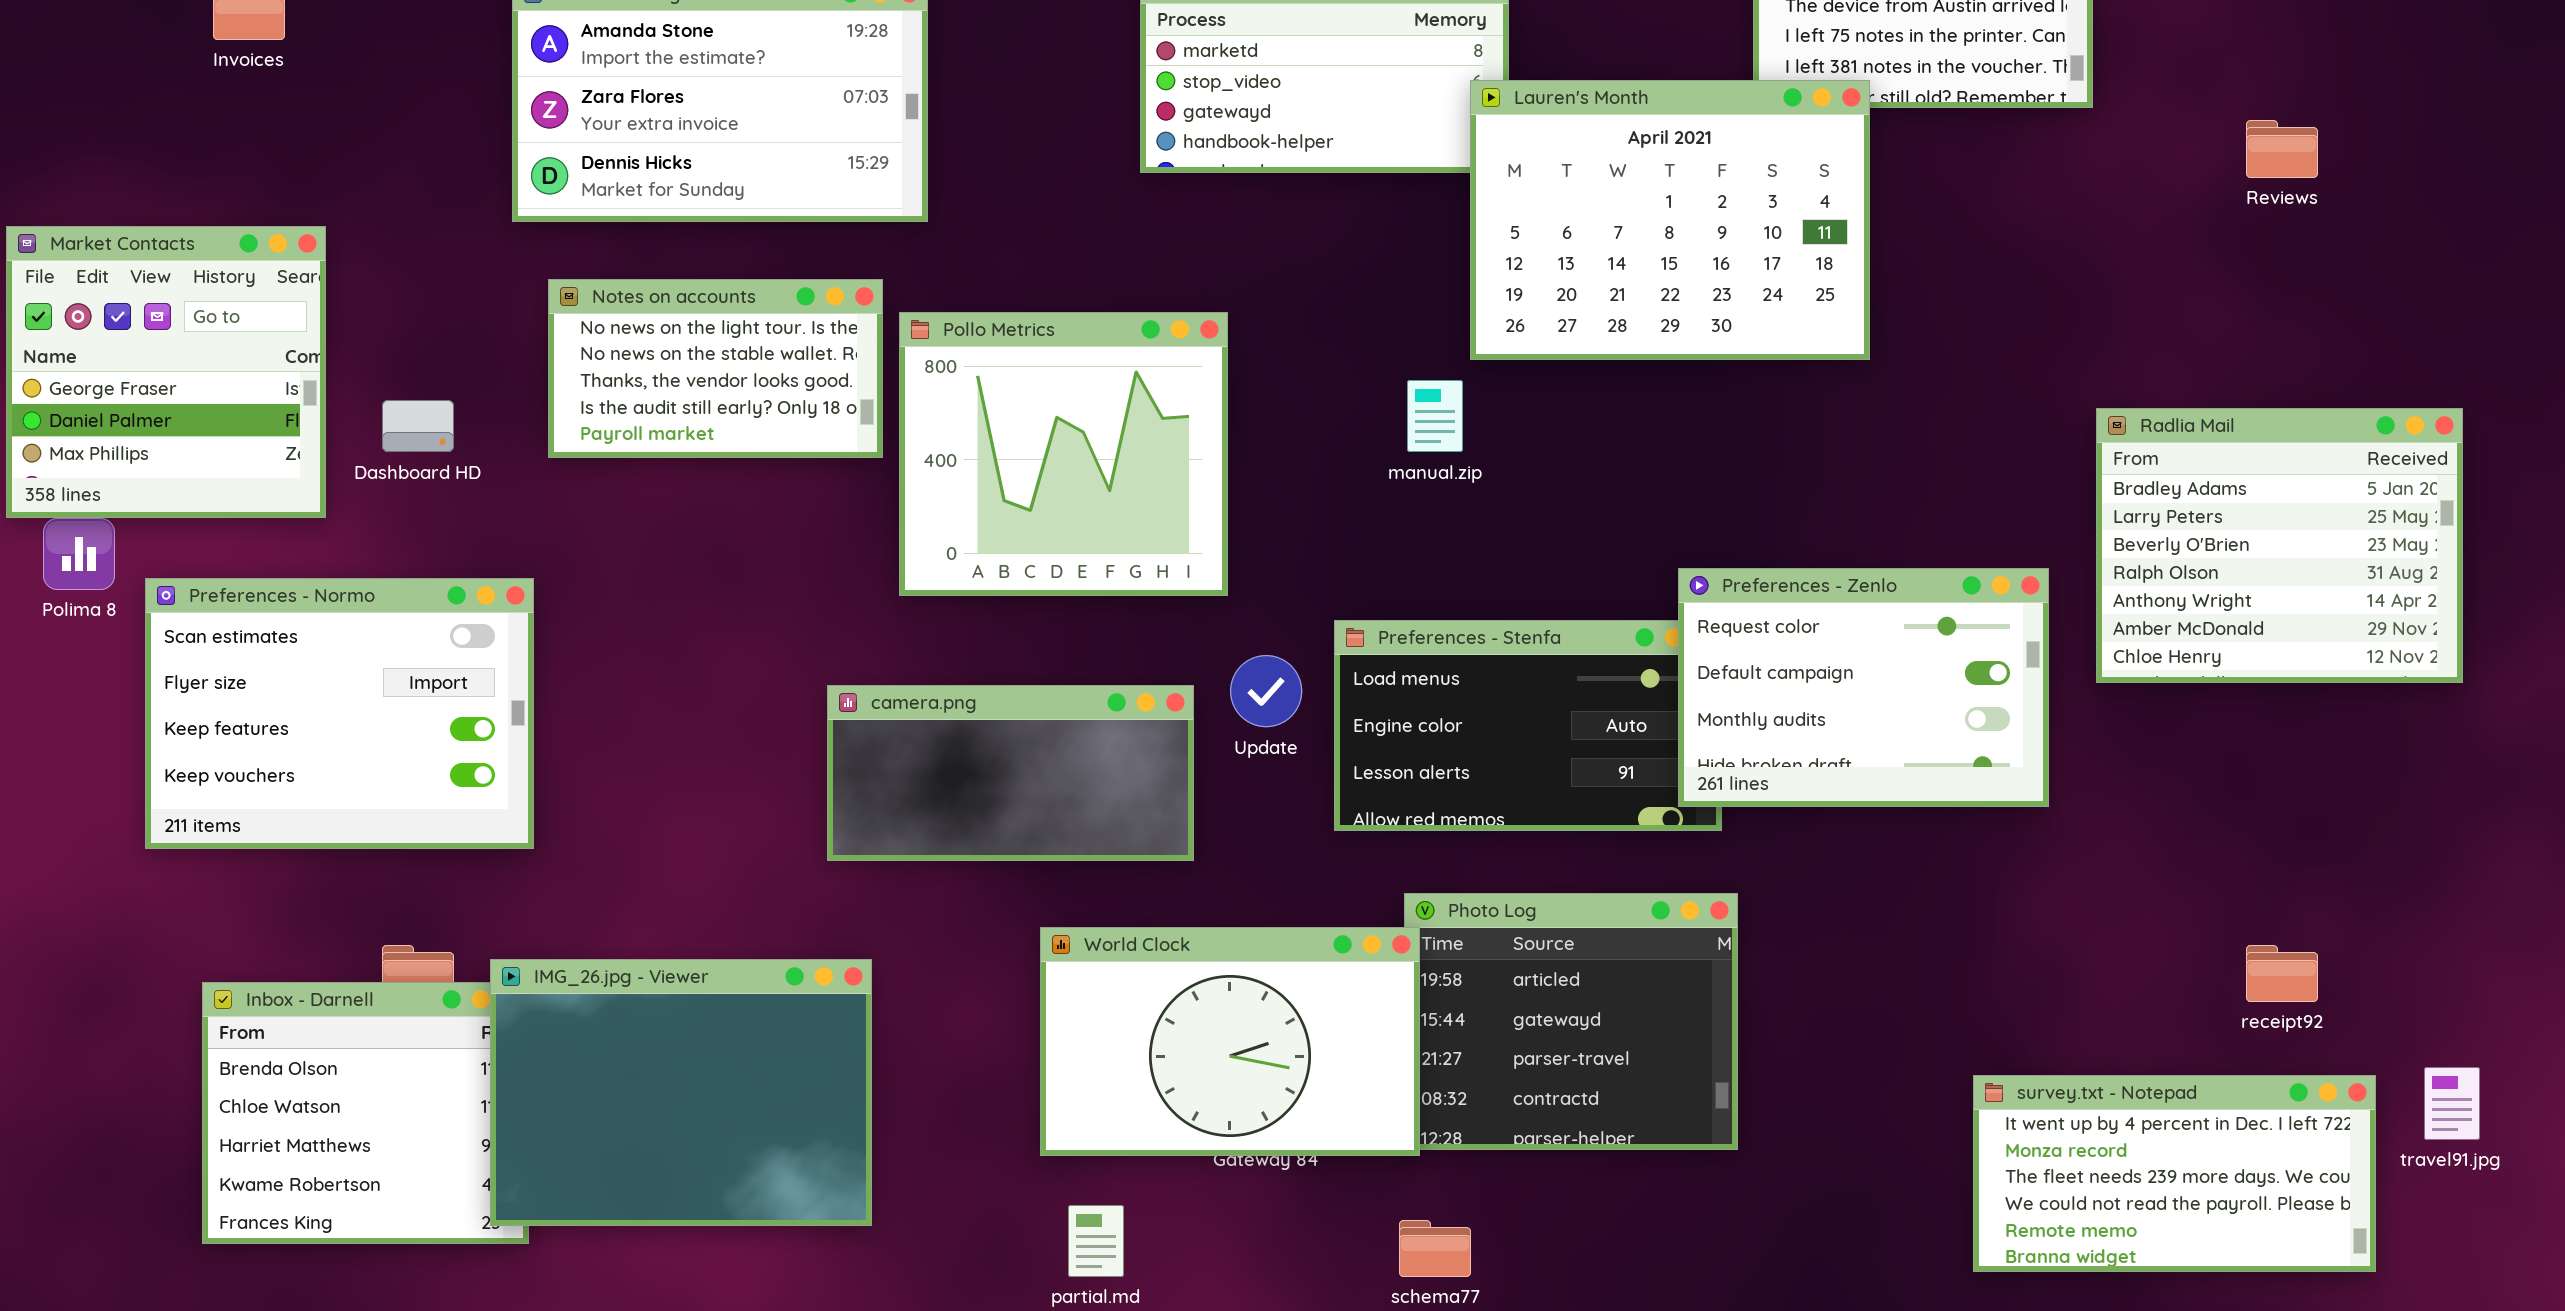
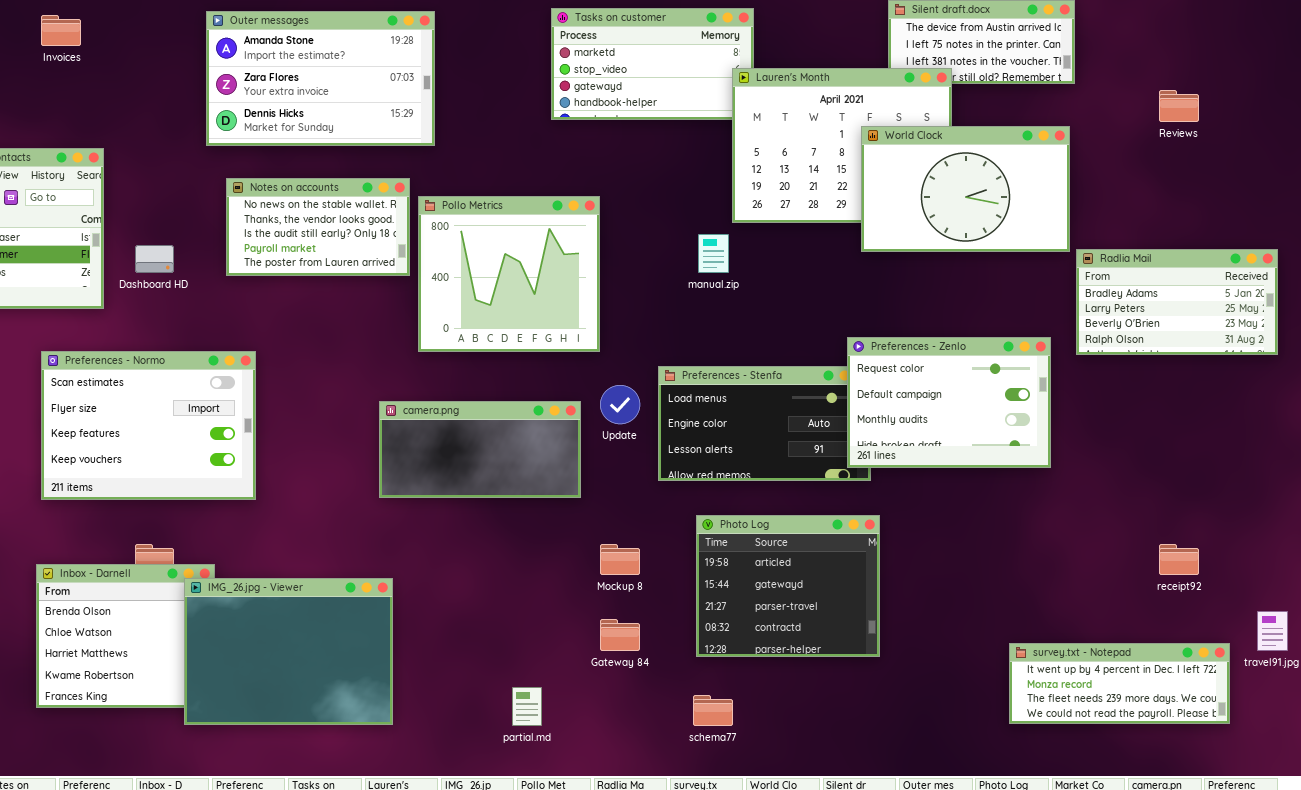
Notes on accounts: [548,279,883,458] -> [226,178,410,276], scrolled down 1 row
Radlia Mail: [2096,408,2463,683] -> [1076,249,1278,355], resized
Preferences - Normo: [145,578,534,849] -> [41,351,256,500], moved
World Clock: [1040,927,1420,1156] -> [861,126,1070,252], moved
IMG_26.jpg - Viewer: [490,959,872,1226] -> [184,578,393,725], moved
survey.txt - Notepad: [1973,1075,2376,1272] -> [1009,643,1230,724], resized

